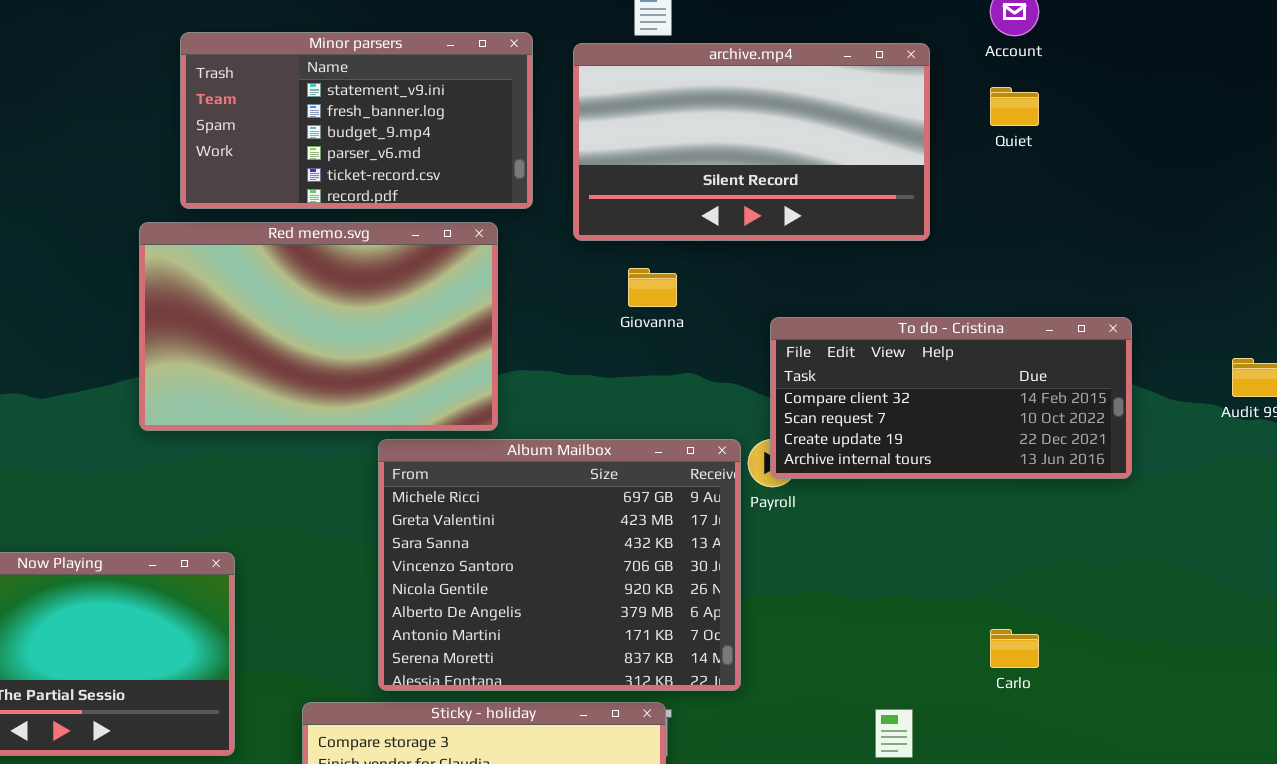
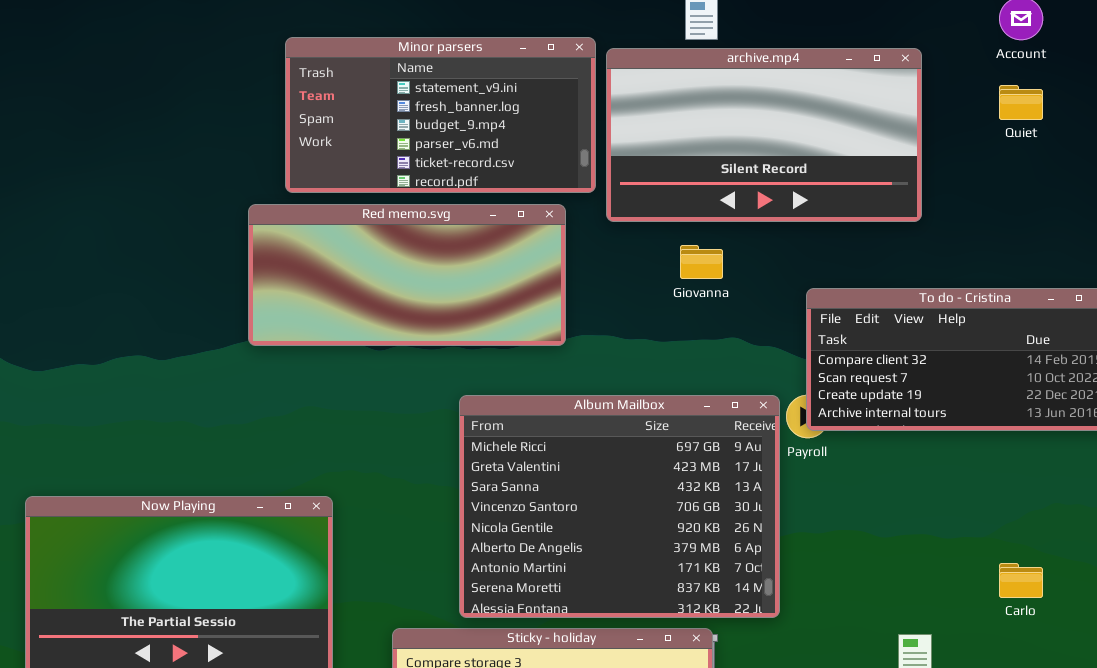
archive.mp4: [573,43,930,241] -> [606,48,922,222], moved
Red memo.svg: [139,222,498,431] -> [248,204,566,346], resized

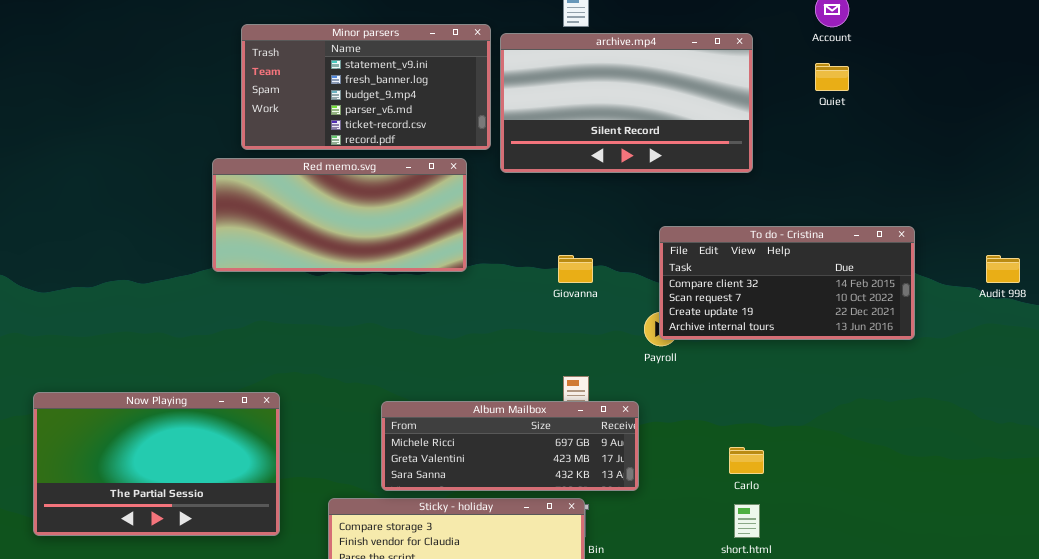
Giovanna: [680,245,723,279] -> [558,255,593,283], moved
Album Mailbox: [459,395,780,618] -> [381,401,639,491], resized
Carlo: [999,563,1043,598] -> [729,447,764,474], moved

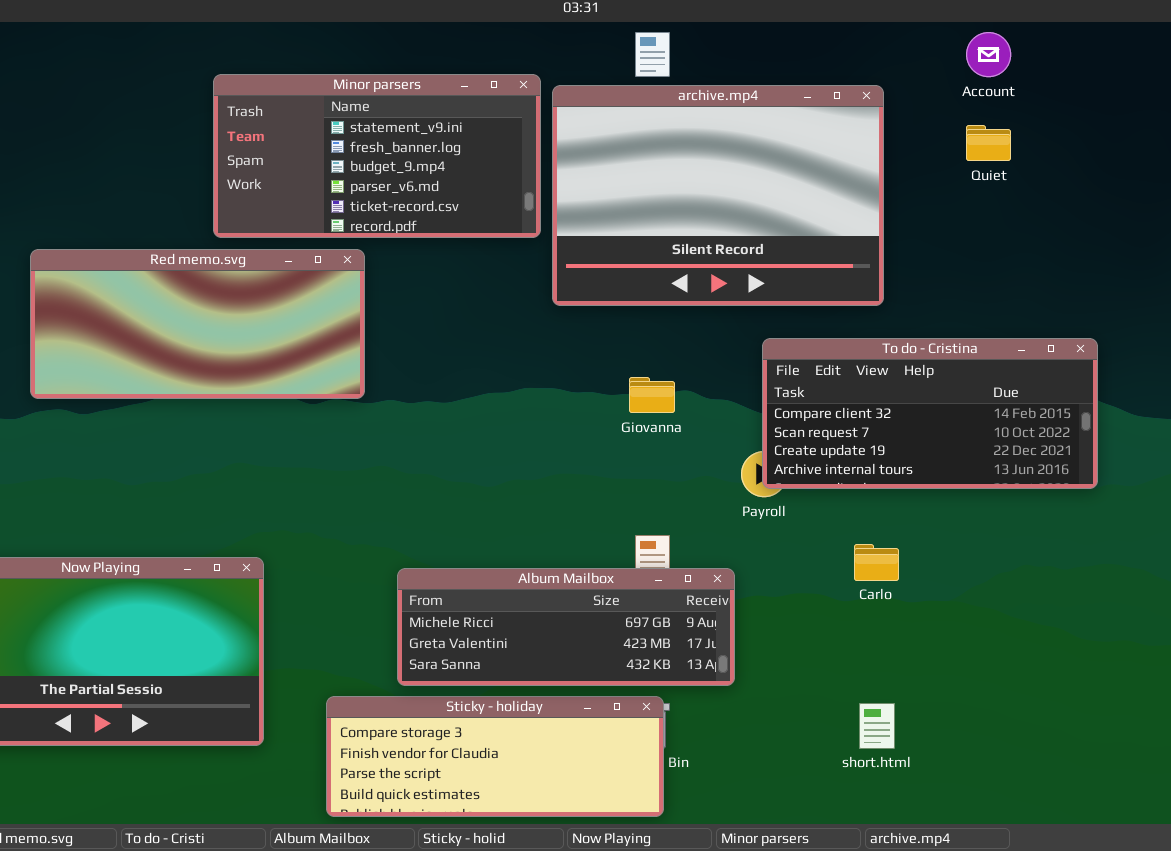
archive.mp4: [500,33,753,173] -> [552,85,884,306], resized
Red memo.svg: [212,158,467,272] -> [30,249,365,399], moved
Carlo: [729,447,764,474] -> [854,544,899,581], moved

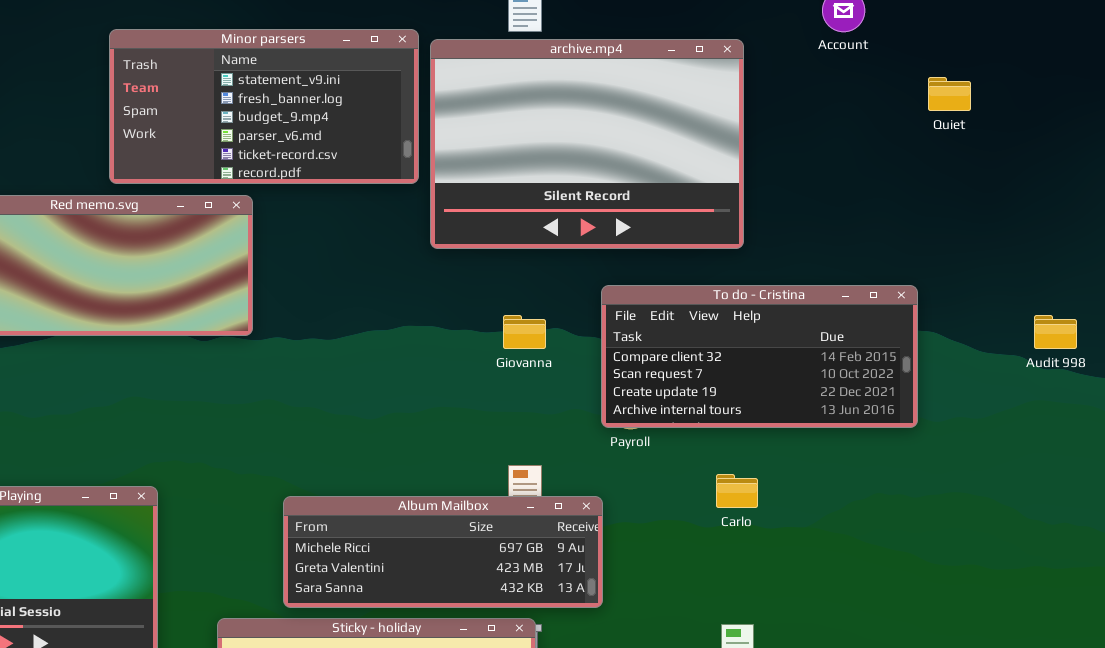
Quiet: [966,125,1011,161] -> [928,77,971,111], moved
To do - Cristina: [762,338,1098,489] -> [601,285,918,428], moved

